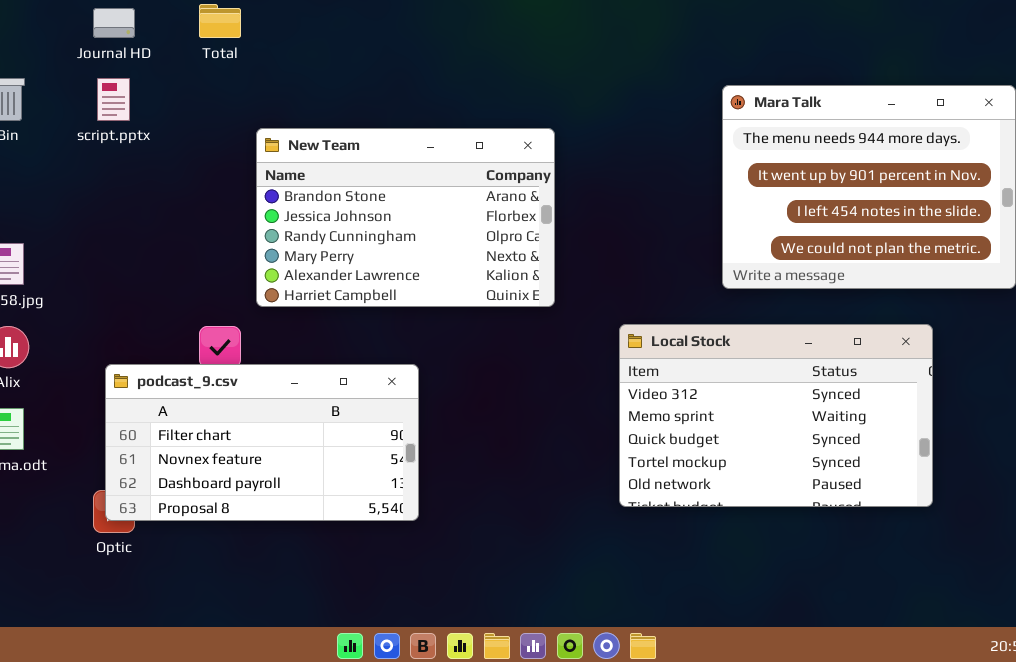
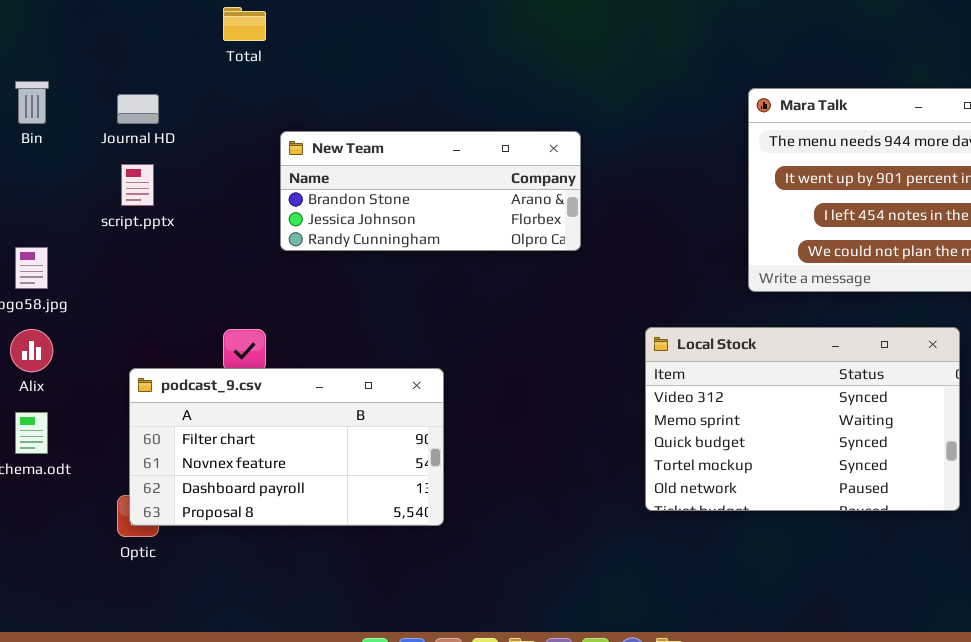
Journal HD: [93,8,135,38] -> [117,94,159,124], moved
script.pptx: [97,78,130,121] -> [121,164,154,206], moved
New Team: [256,128,555,307] -> [280,131,581,251], resized

